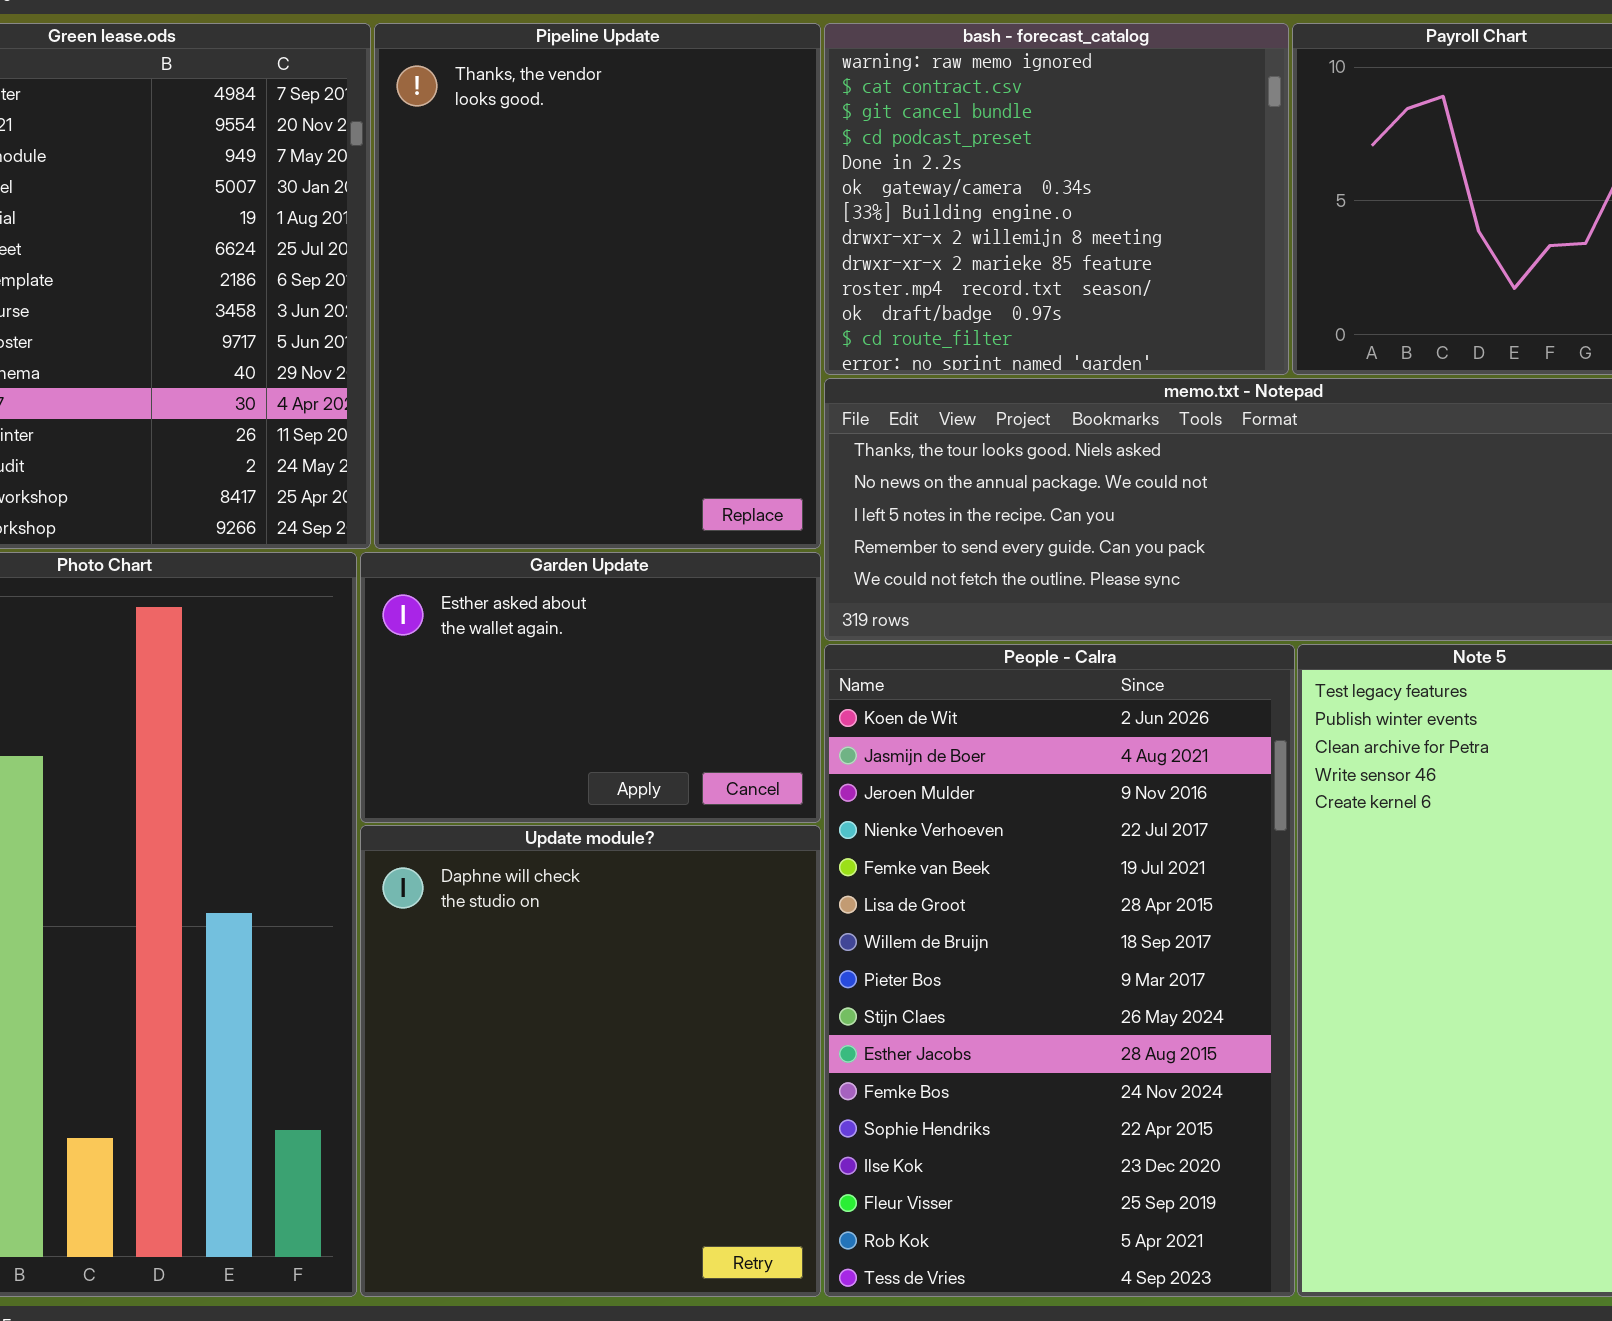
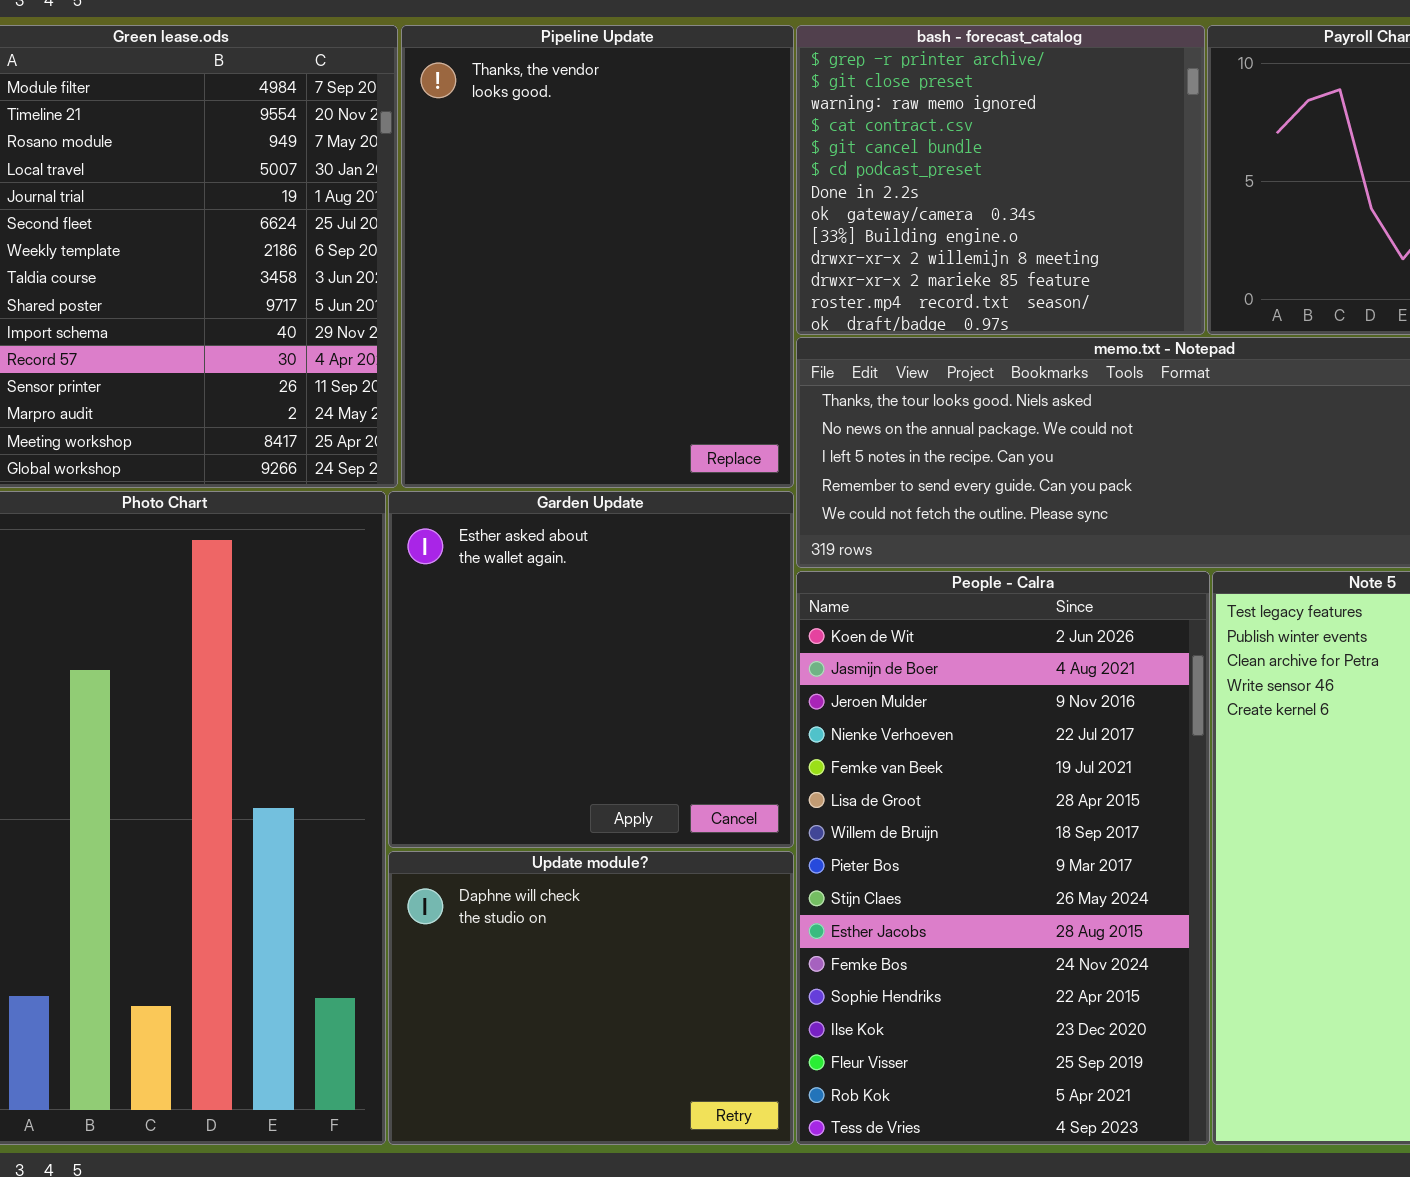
bash - forecast_catalog: [824,23,1289,375] -> [796,25,1205,335], scrolled up 2 rows
Garden Update: [360,552,821,823] -> [388,491,794,848], resized
Update module?: [360,825,821,1297] -> [388,851,794,1145], resized

